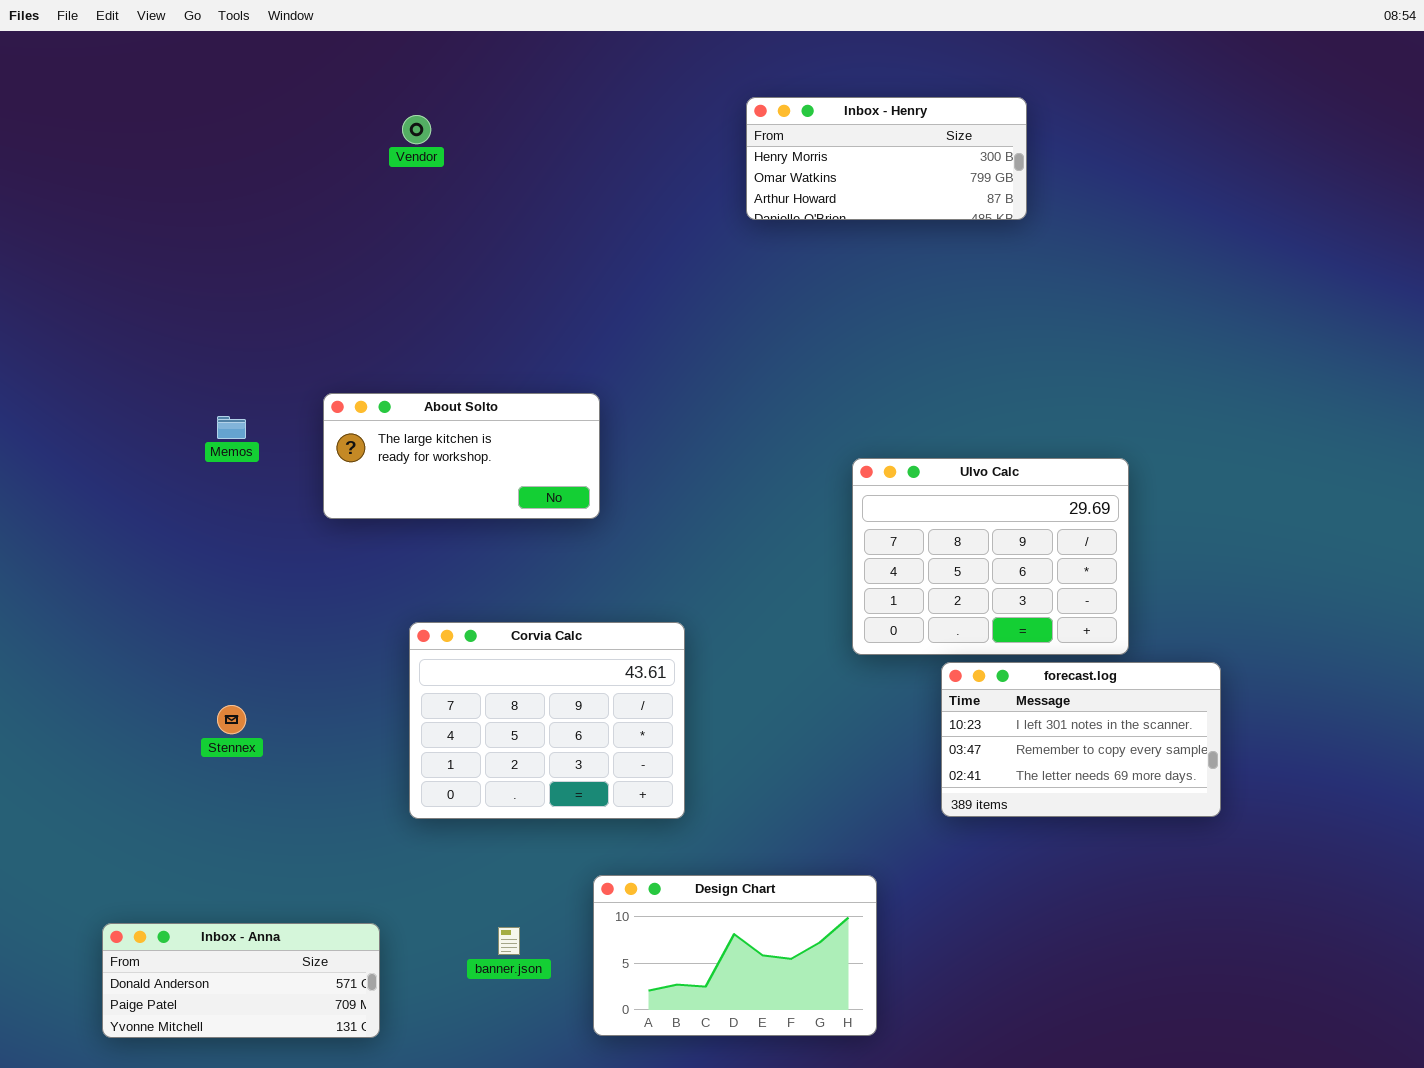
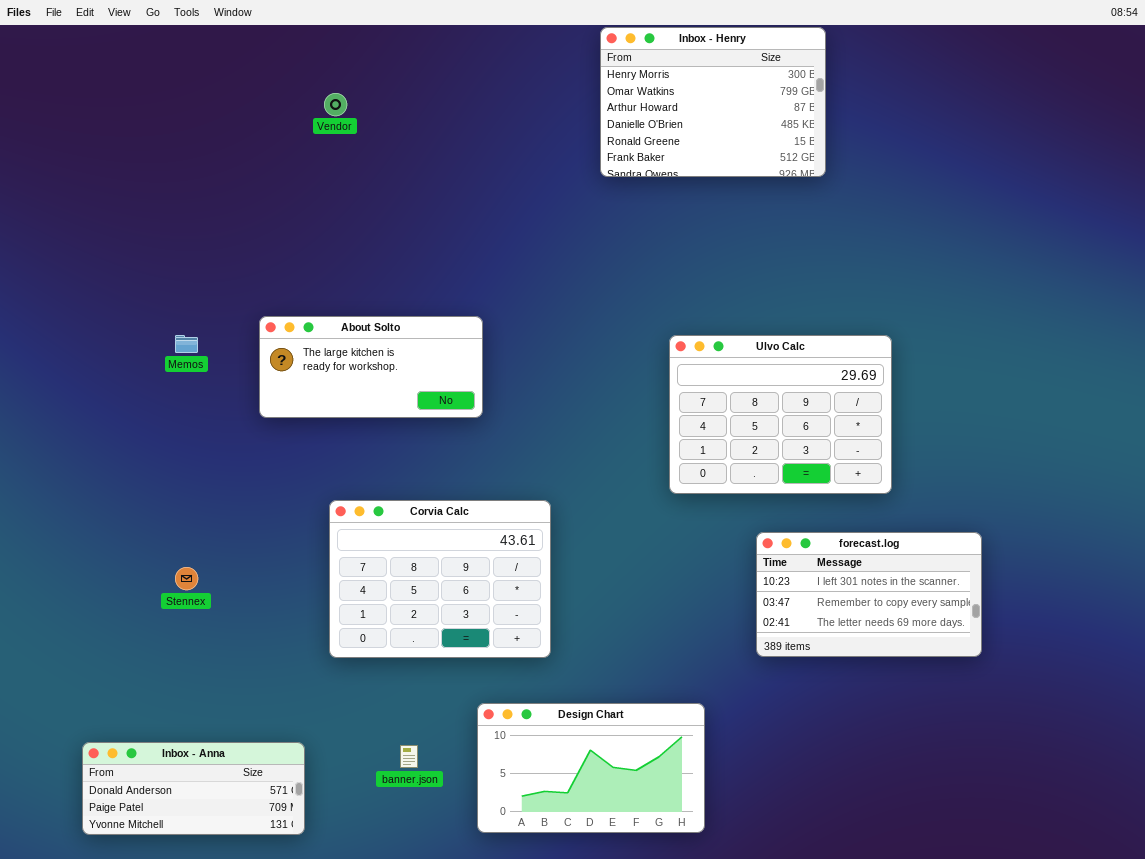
Inbox - Henry: [746,97,1027,220] -> [600,27,826,177], resized
Ulvo Calc: [852,458,1129,655] -> [669,335,892,494], moved

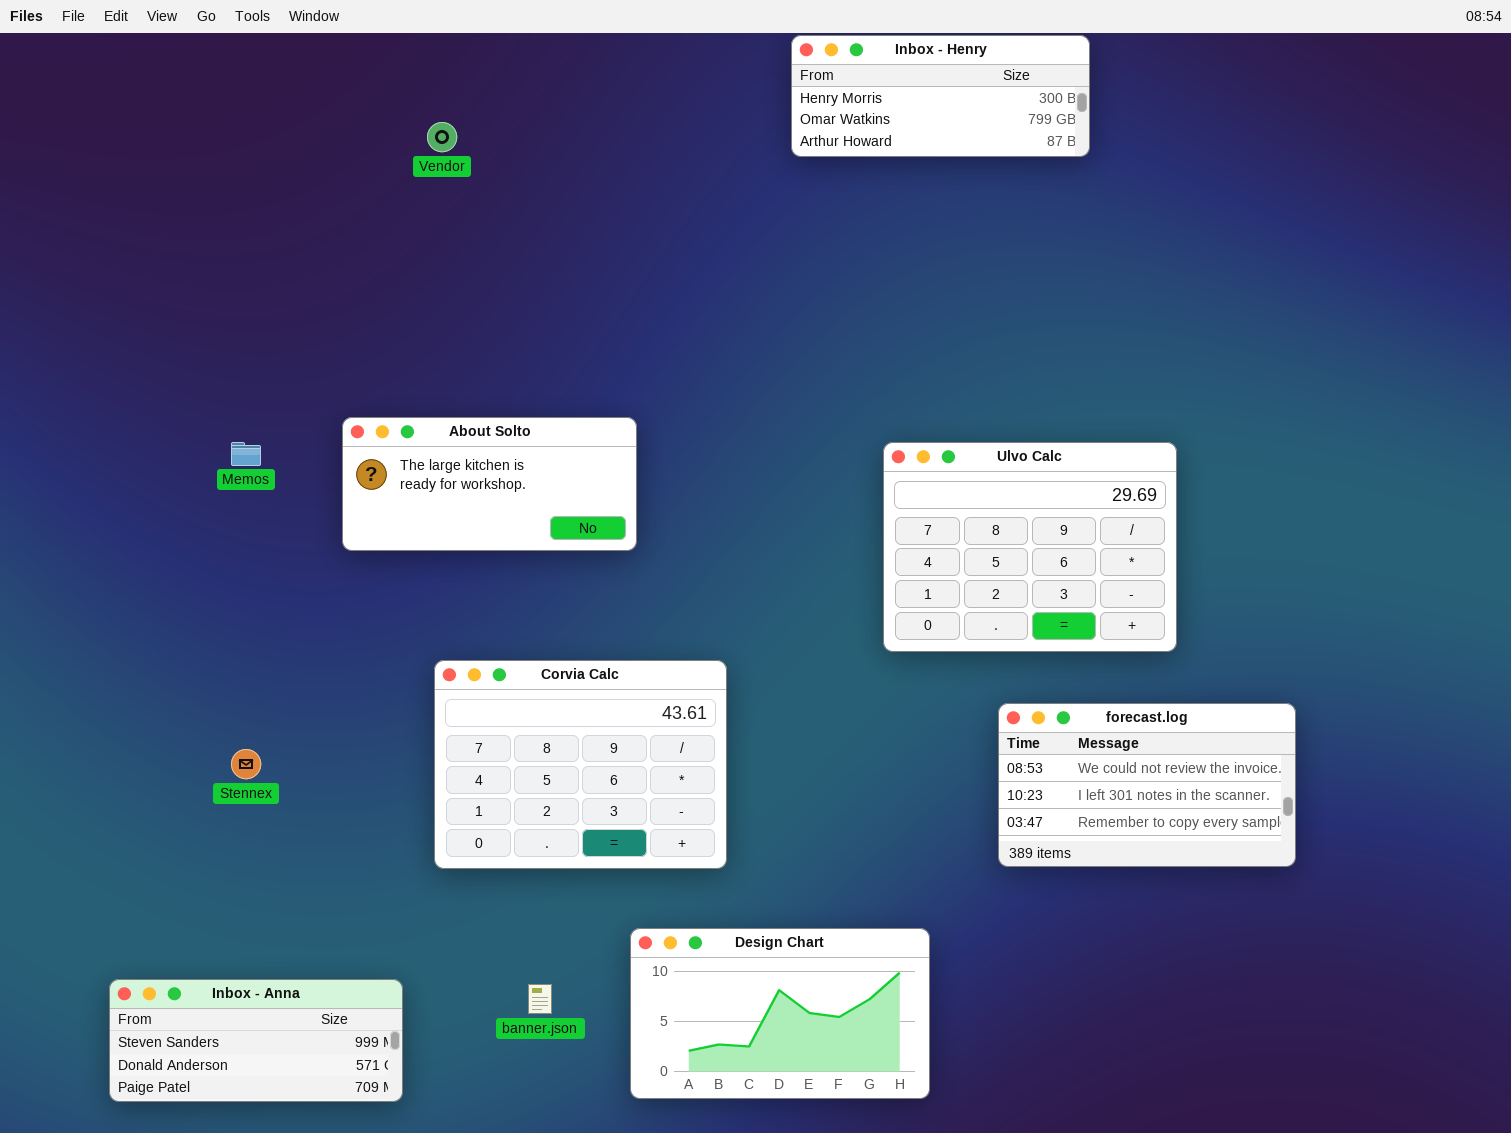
Inbox - Henry: [600,27,826,177] -> [791,35,1090,157], resized
forecast.log: [756,532,982,657] -> [998,703,1296,867], scrolled up 1 row
Inbox - Anna: [82,742,305,835] -> [109,979,403,1102], scrolled up 1 row

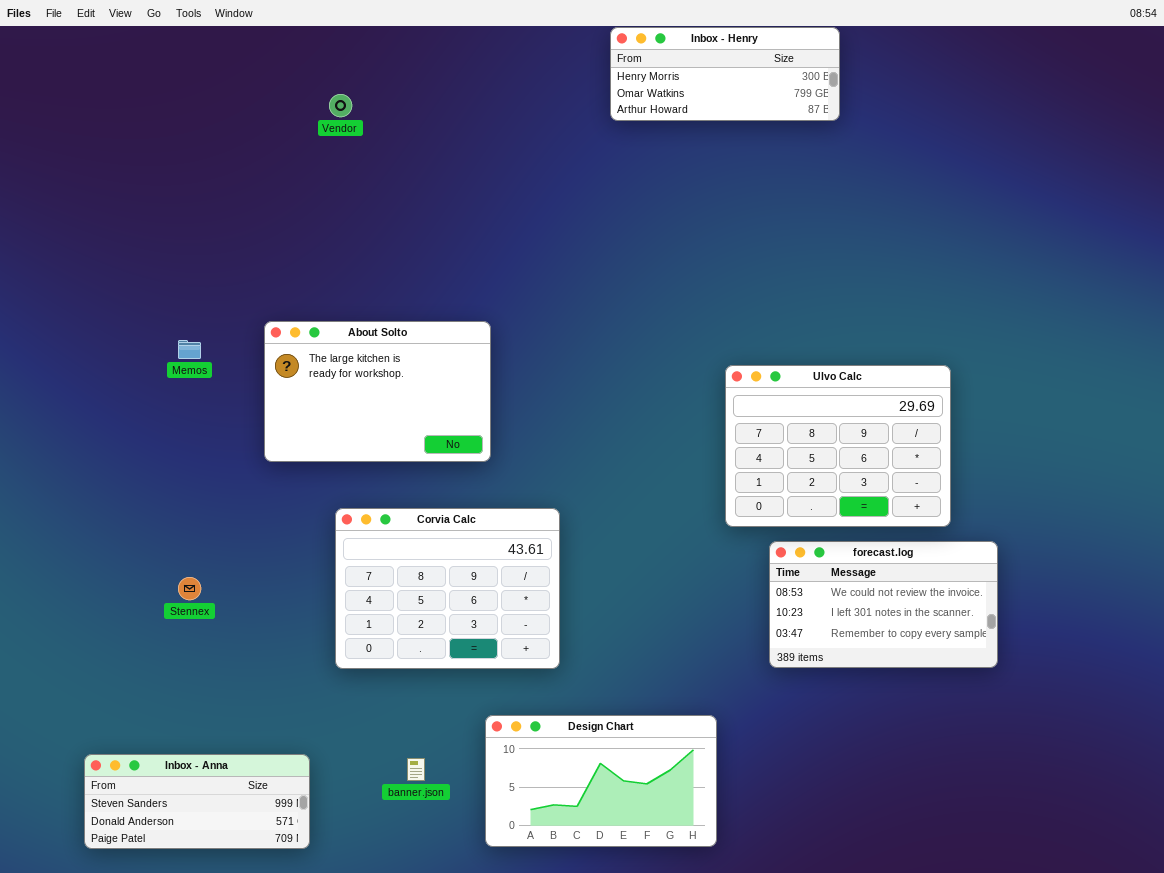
About Solto: [342,417,637,551] -> [264,321,491,462], resized
Ulvo Calc: [883,442,1177,652] -> [725,365,951,527], moved

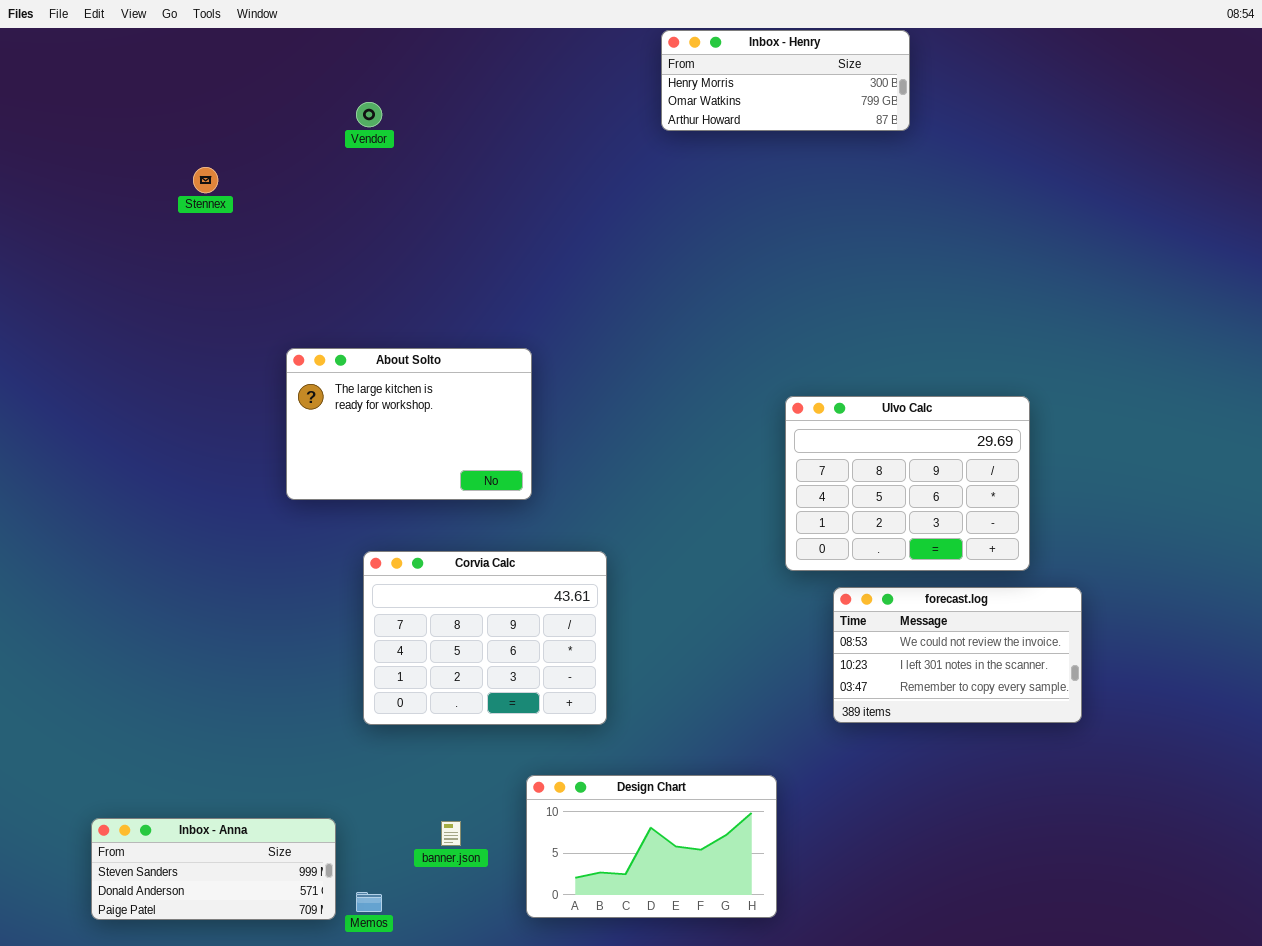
Memos: [178,340,201,359] -> [356,892,382,912], moved
Stennex: [178,577,201,600] -> [193,167,218,193], moved

